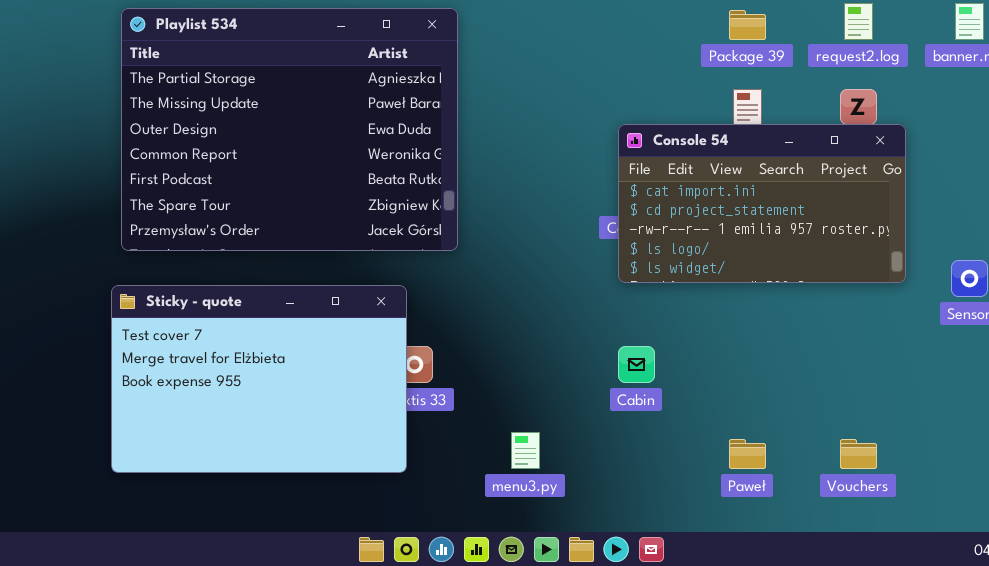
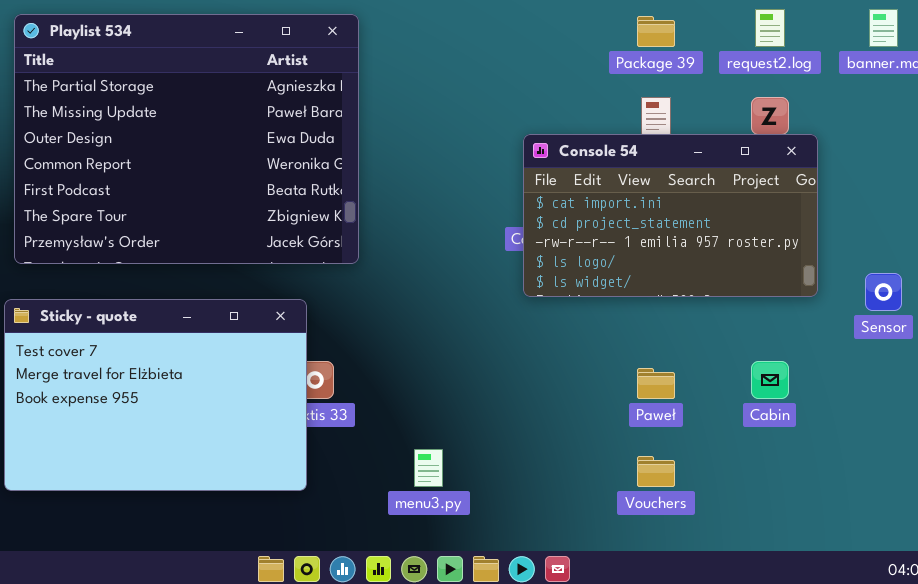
Cabin: [618,346,655,383] -> [751,361,789,399], moved
Paweł: [729,439,766,469] -> [637,368,675,399], moved
Vouchers: [840,439,877,469] -> [637,456,675,487], moved

